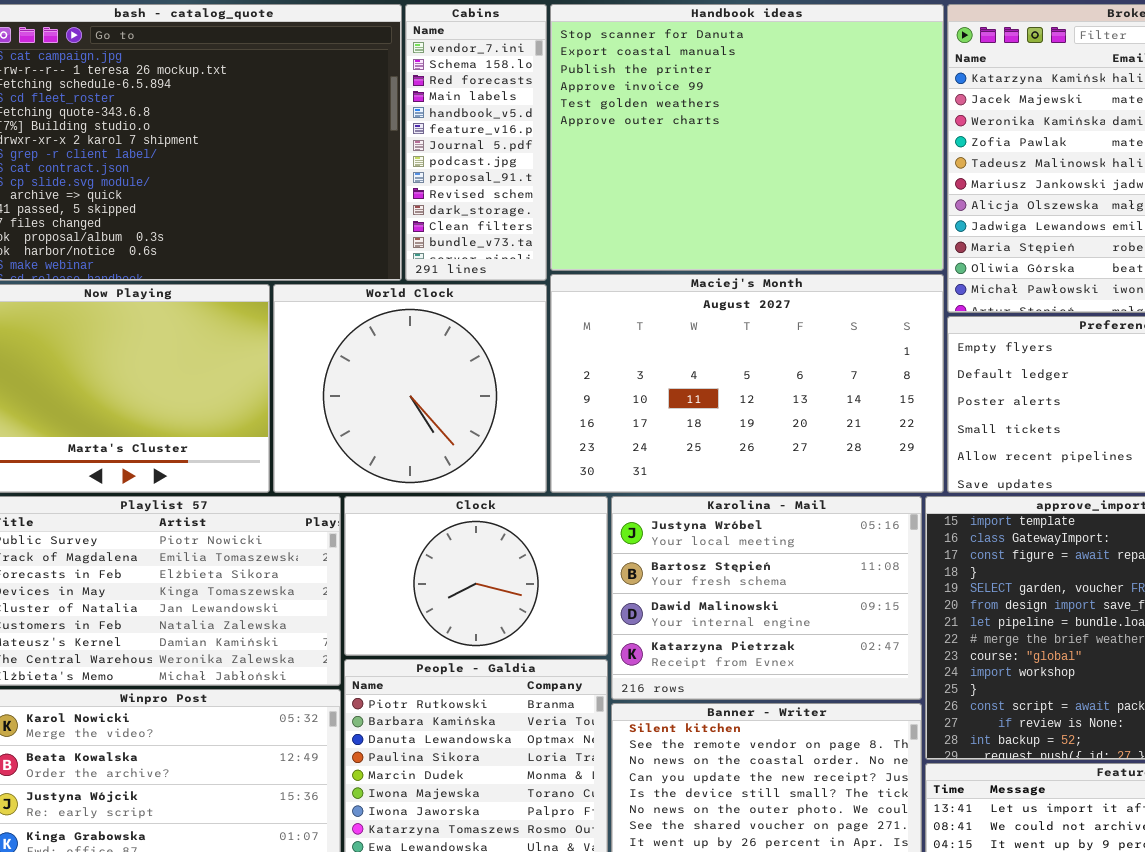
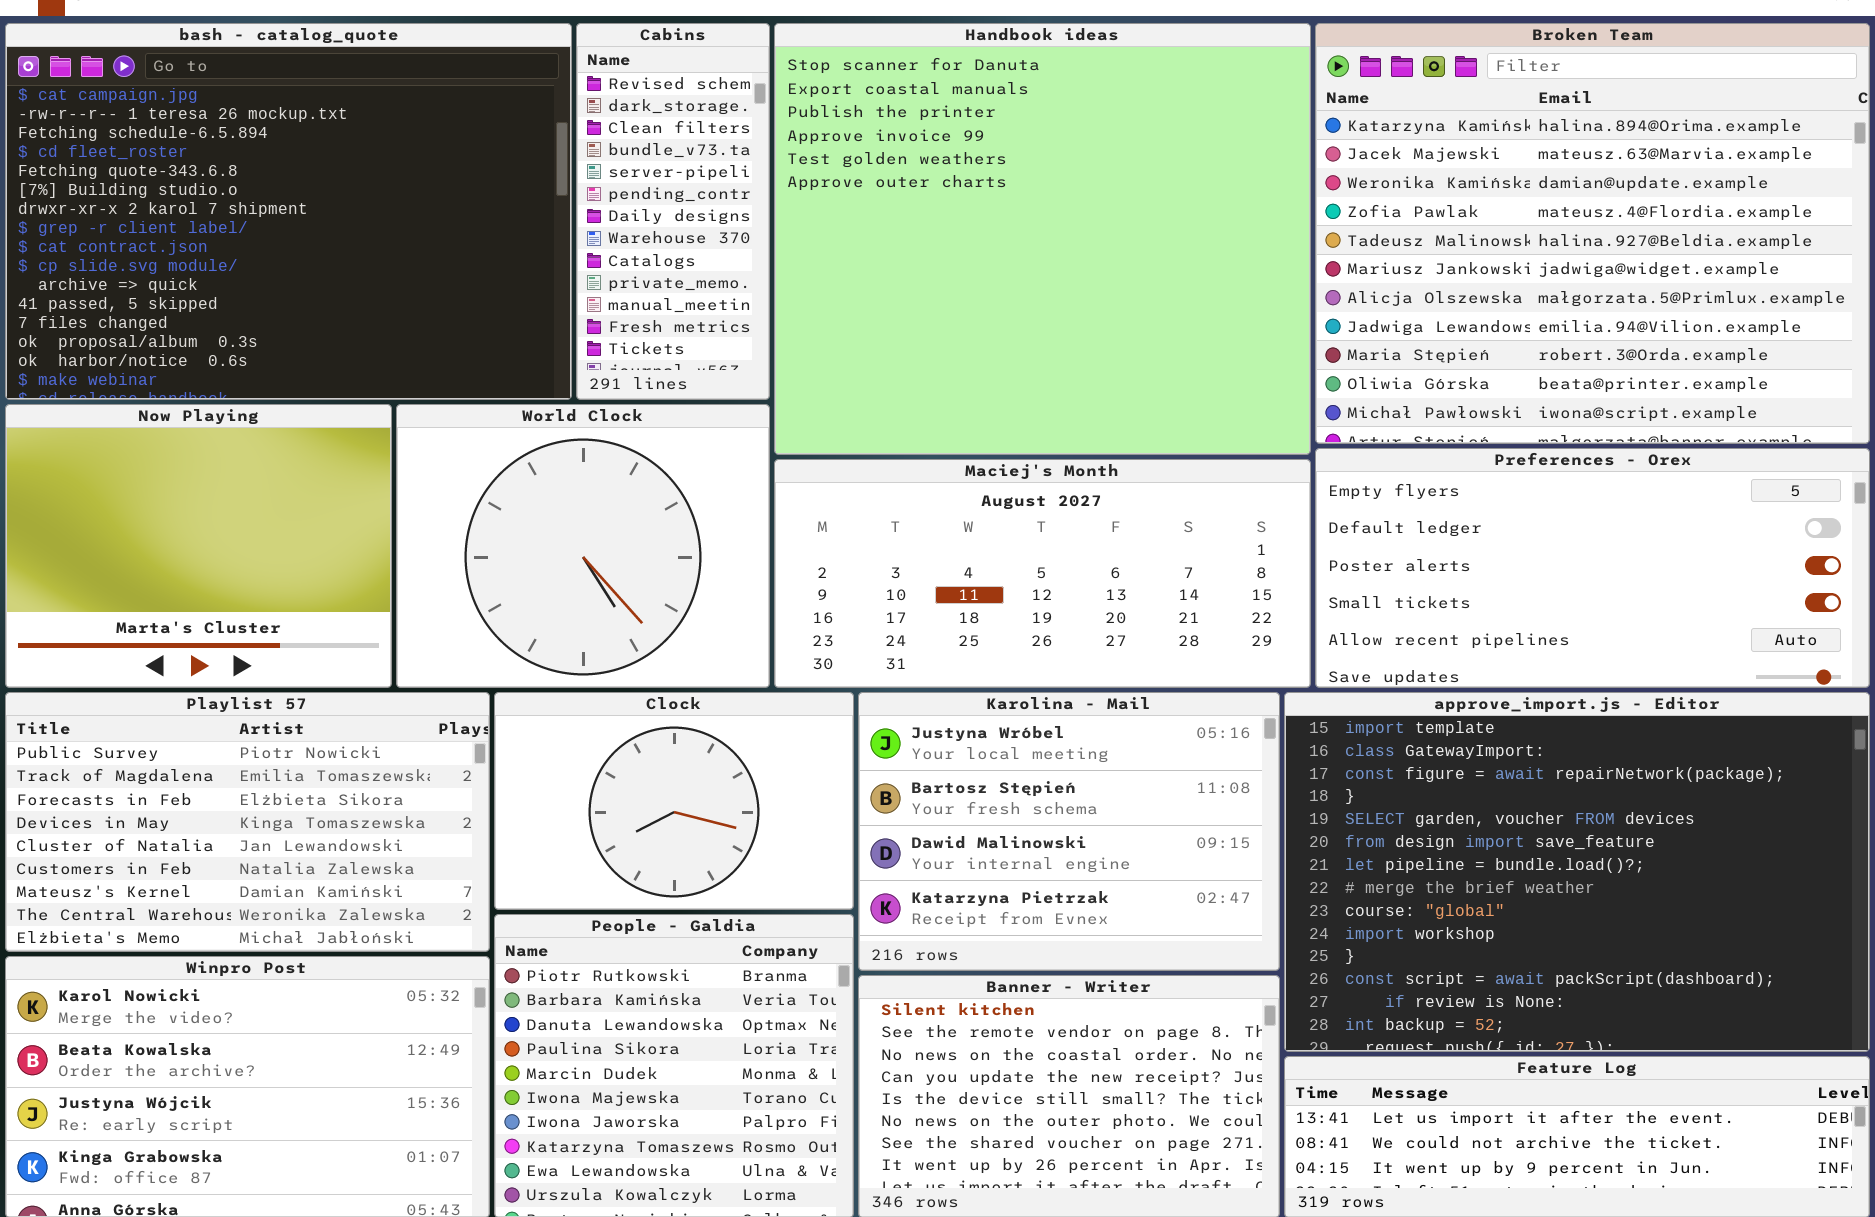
Cabins: [405,4,547,281] -> [576,23,770,400], scrolled down 9 rows
Handbook ideas: [550,4,944,271] -> [774,23,1311,455], resized
Maciej's Month: [550,274,944,493] -> [774,459,1311,688], resized

